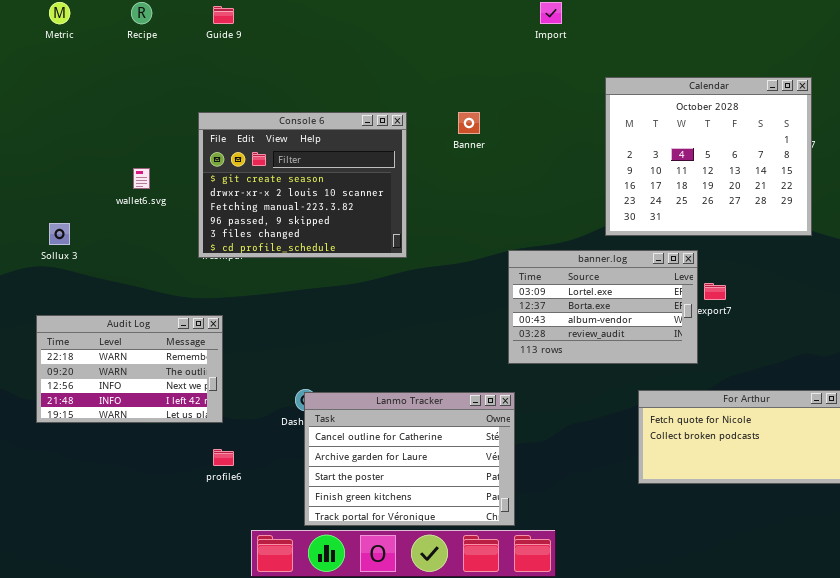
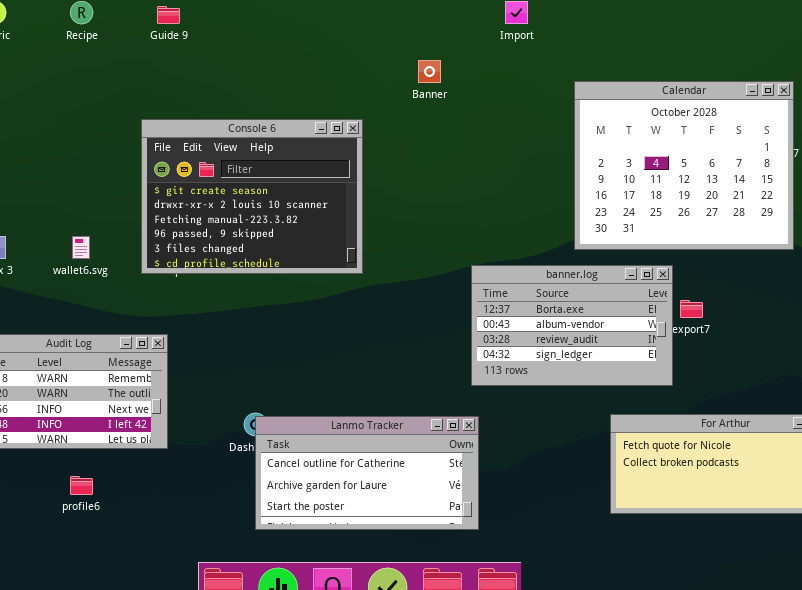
Banner: [458,112,480,134] -> [418,60,441,83], moved
wallet6.svg: [133,168,150,189] -> [72,236,90,259], moved
banner.log: [508,250,698,364] -> [471,265,673,386], scrolled down 1 row
Lanmo Tracker: [304,392,515,526] -> [255,416,479,530], resized
profile6: [213,449,234,466] -> [70,476,93,495], moved

